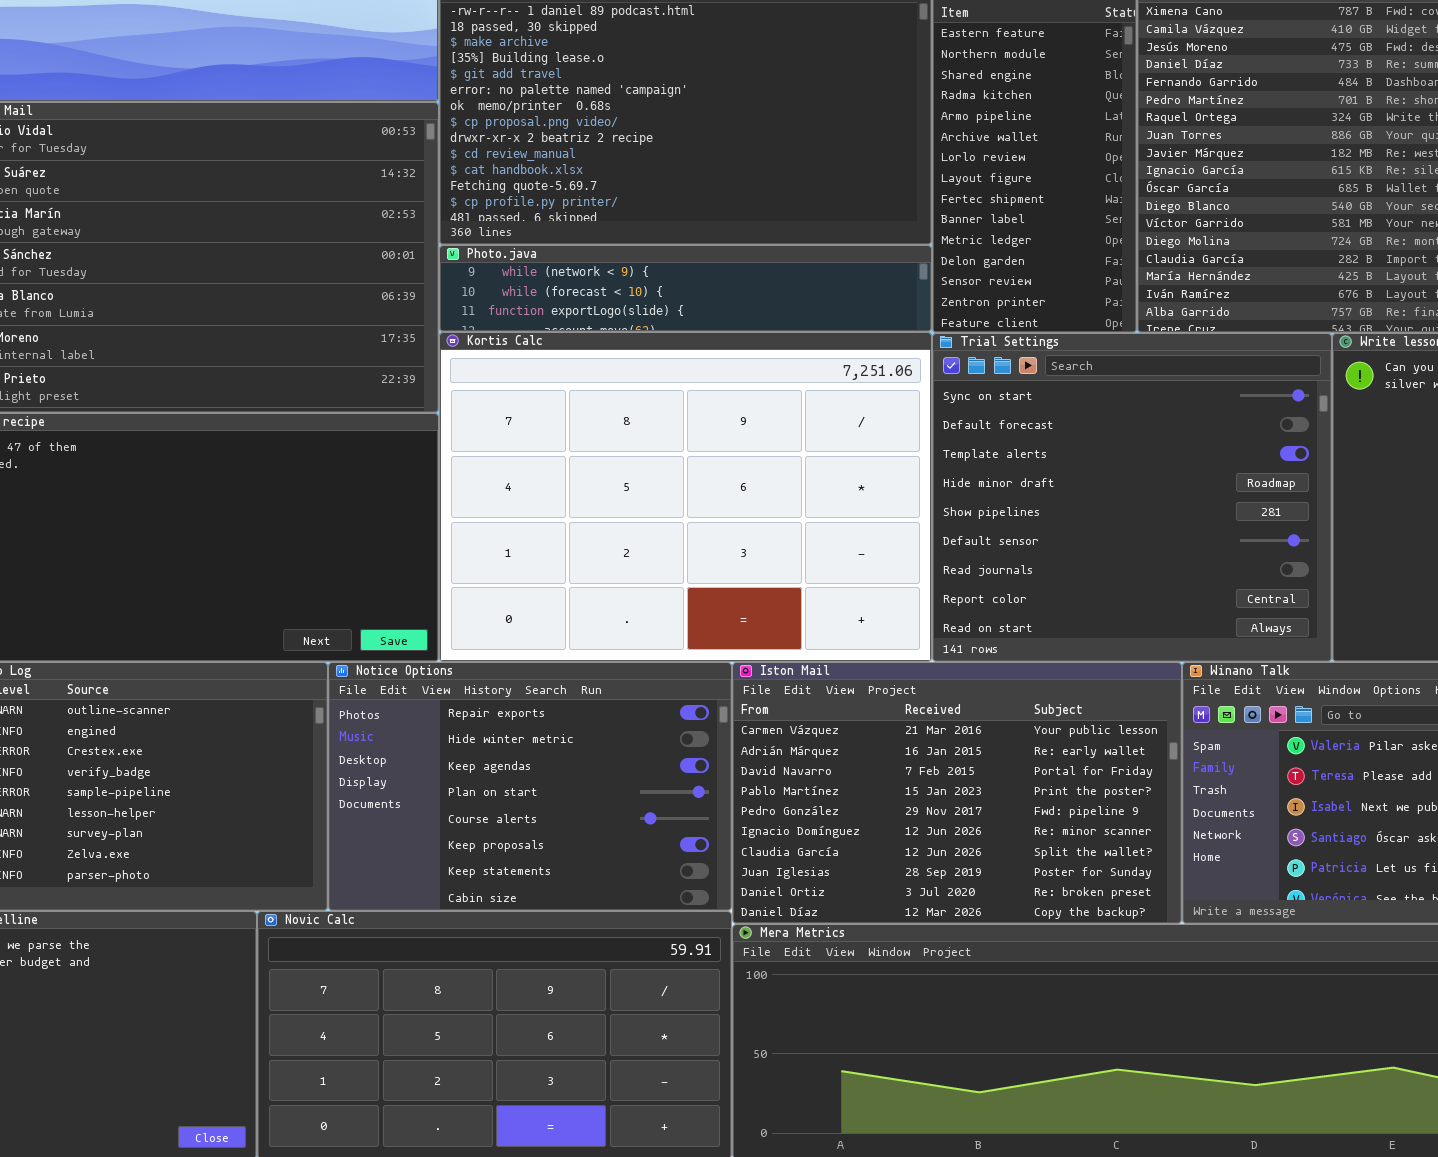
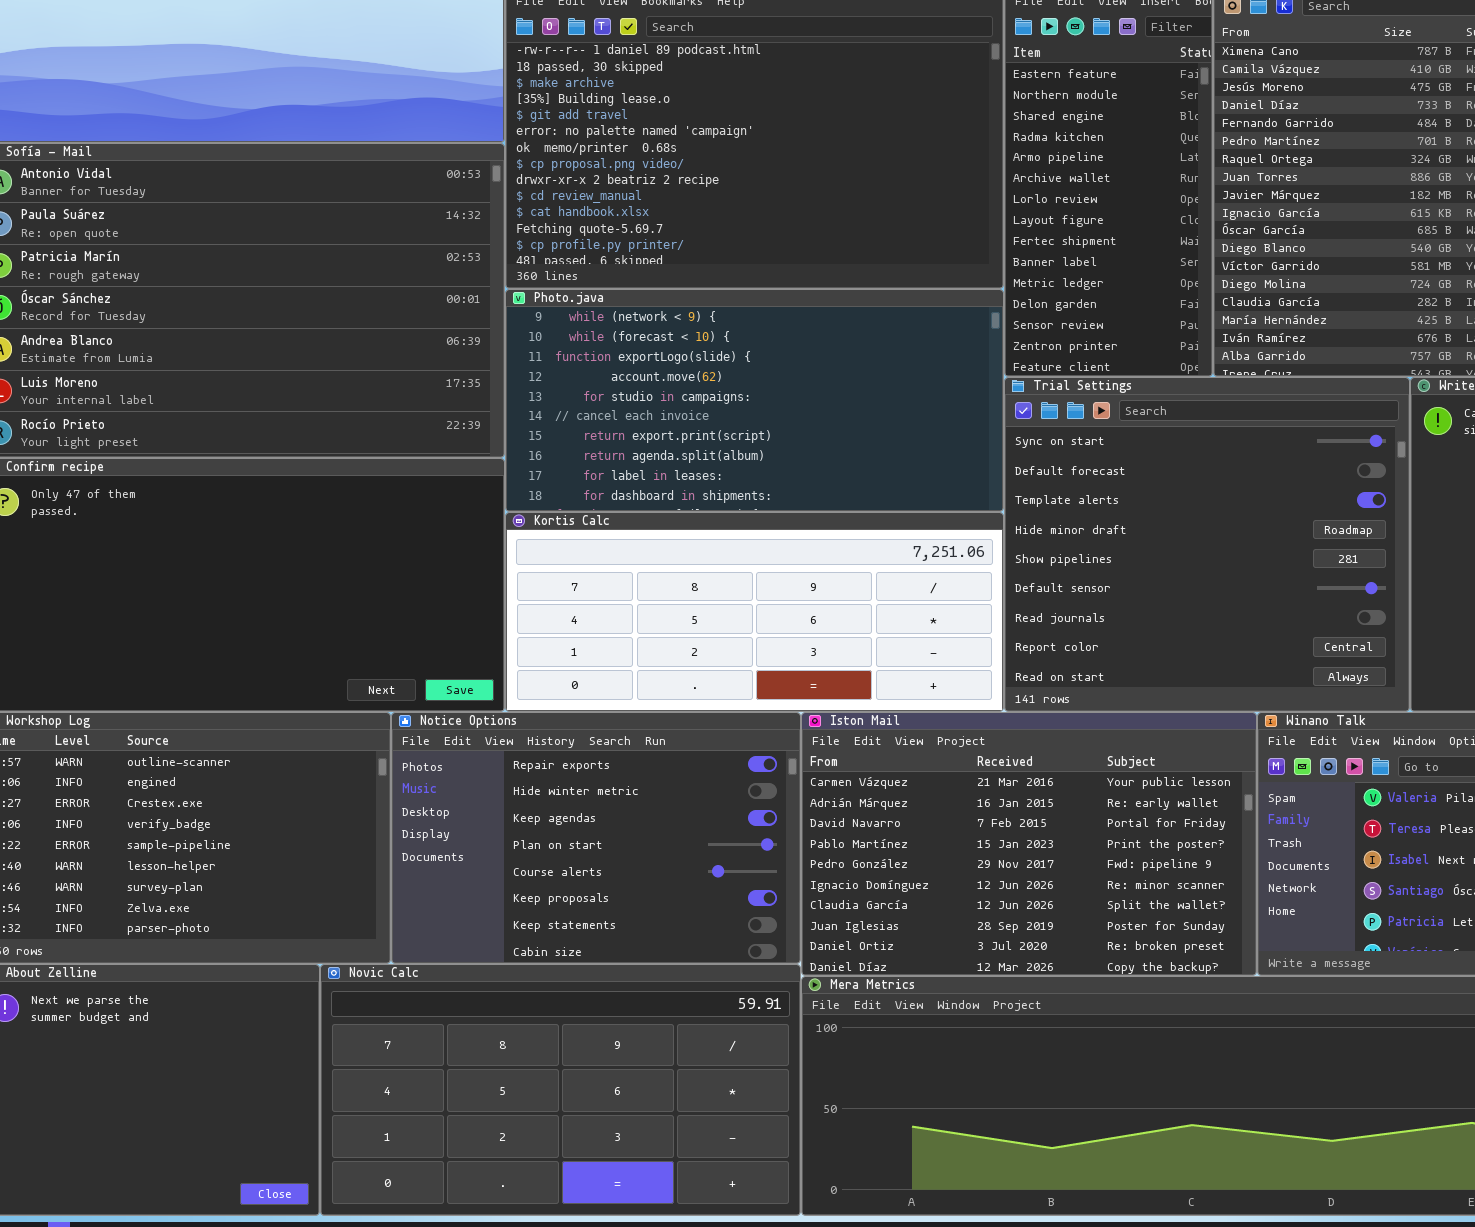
Photo.java: [439,245,932,332] -> [505,289,1004,512], resized
Kortis Calc: [439,332,932,662] -> [505,512,1004,712], resized

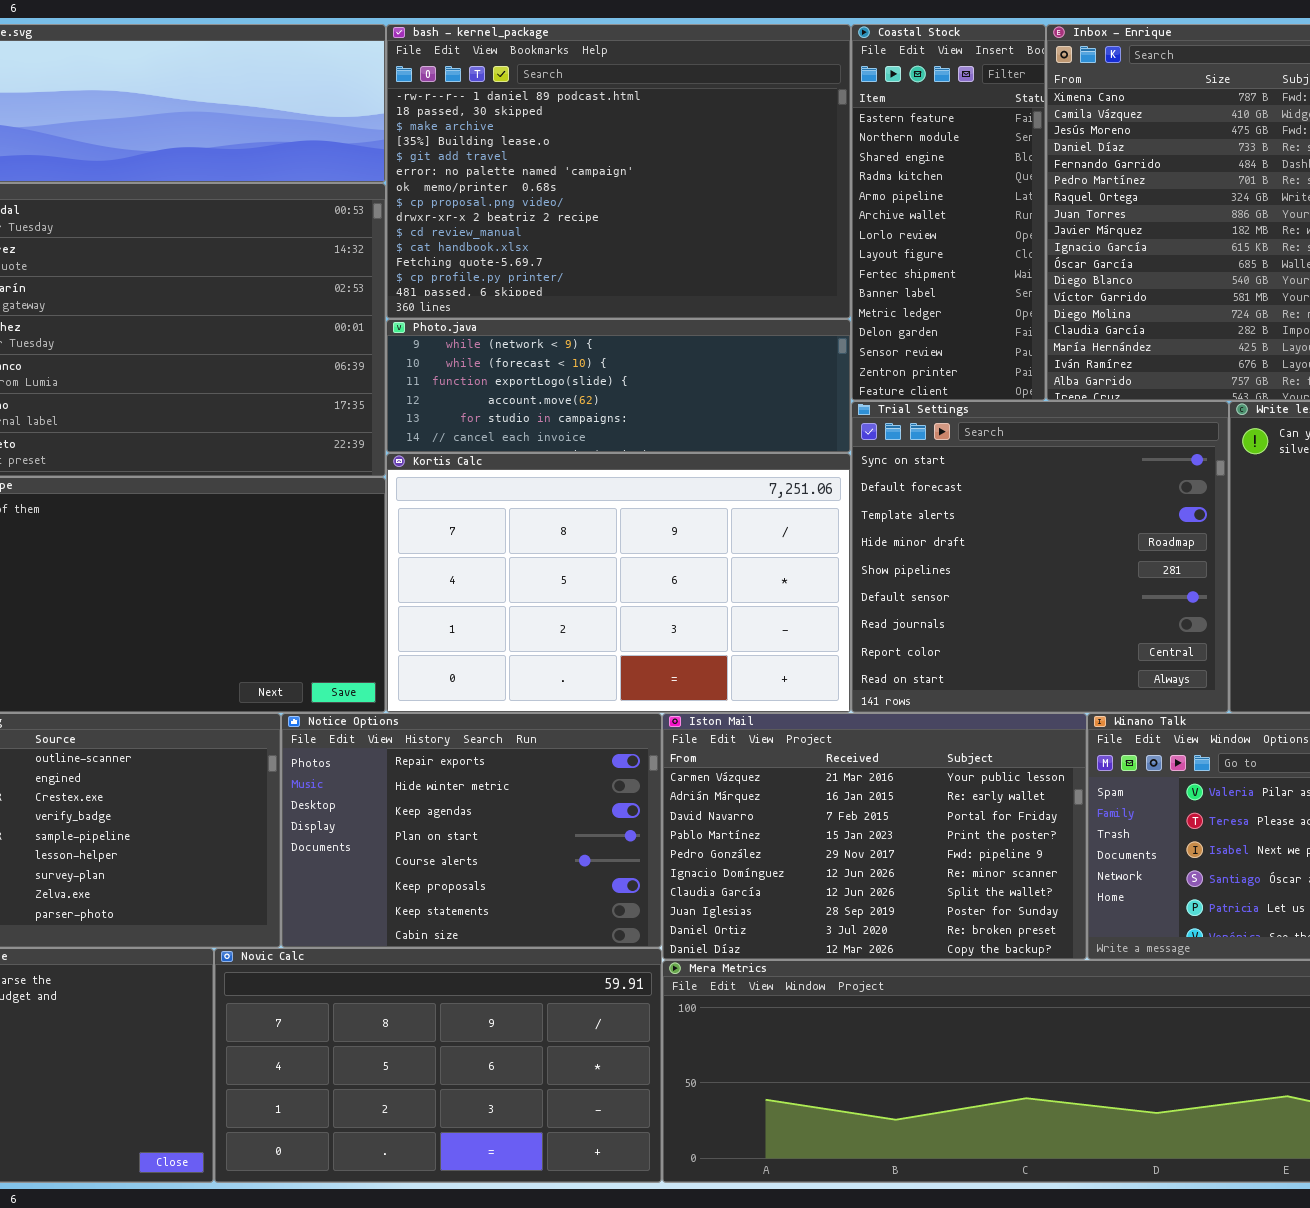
Photo.java: [505,289,1004,512] -> [386,319,851,453], resized
Kortis Calc: [505,512,1004,712] -> [386,453,851,713], resized

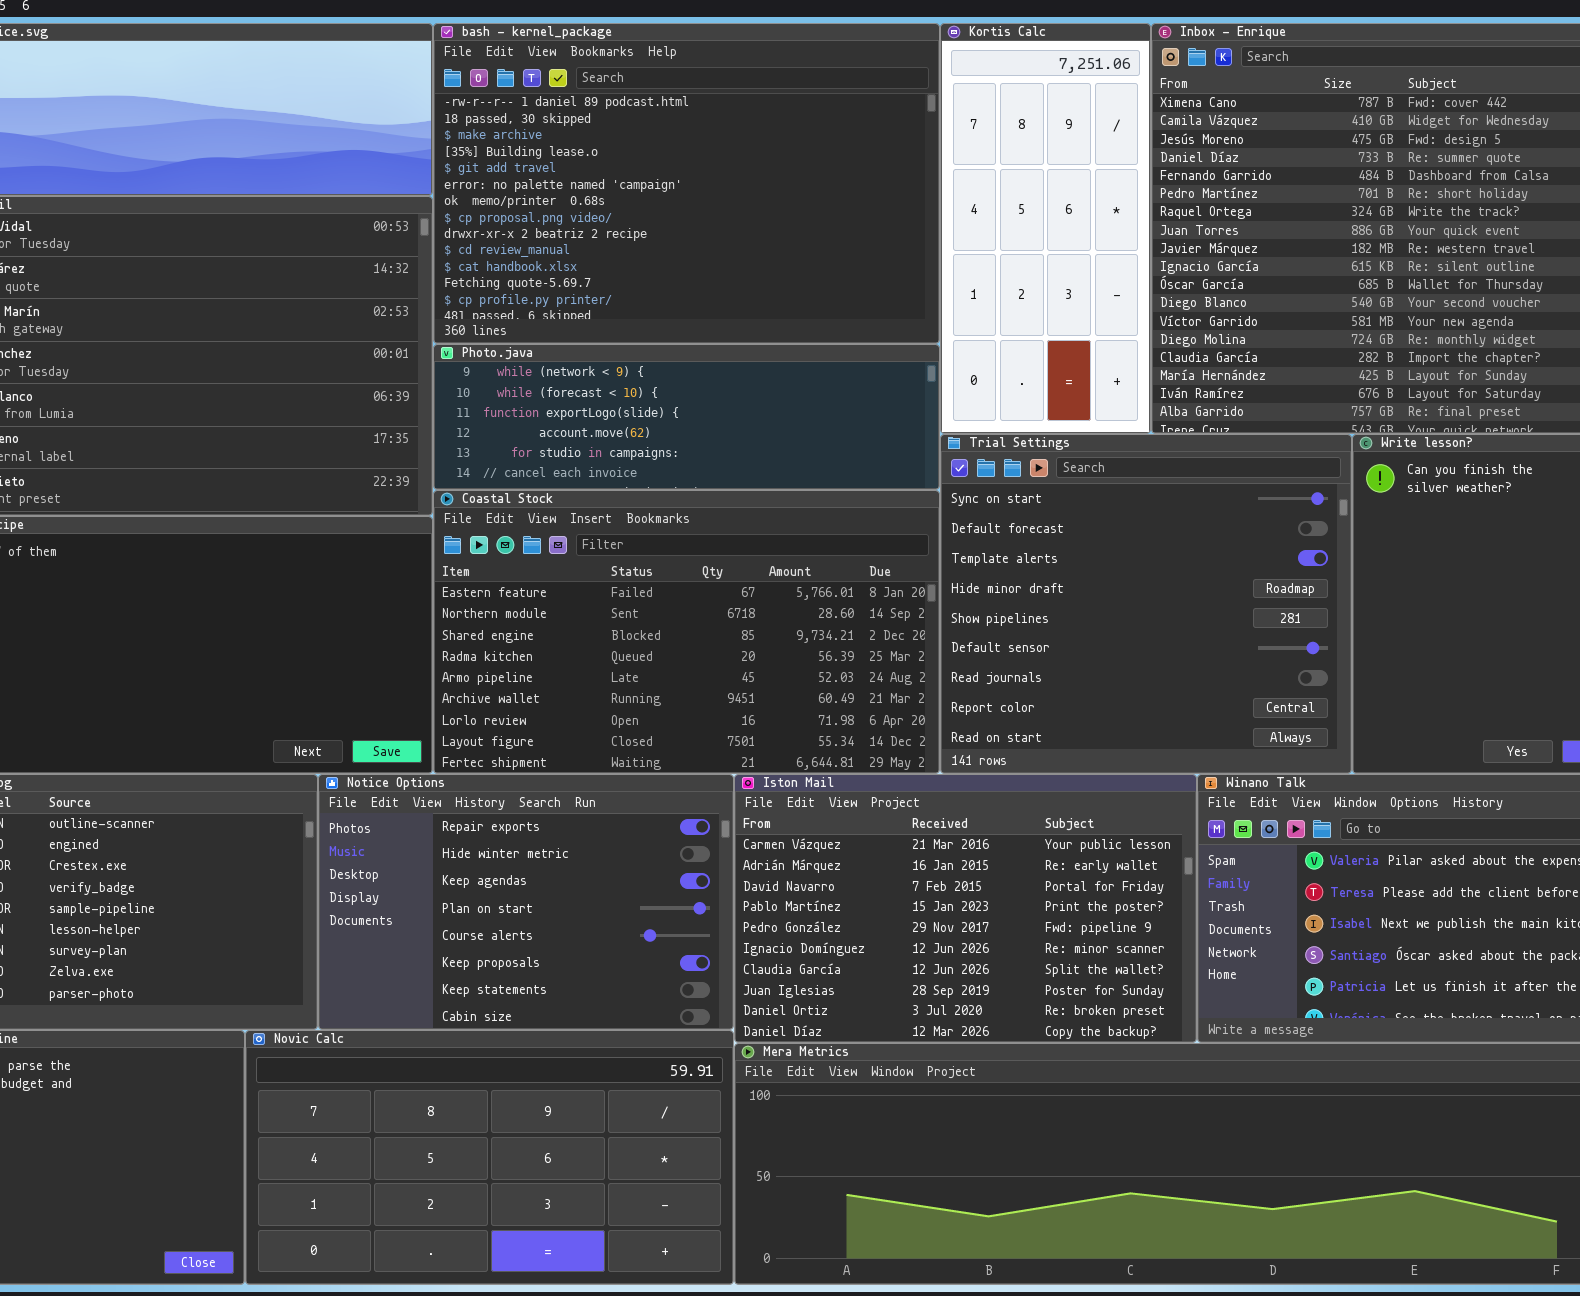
Coastal Stock: [851,24,1046,401] -> [433,490,940,774], moved, resized
Kortis Calc: [386,453,851,713] -> [940,23,1151,434], moved, resized

